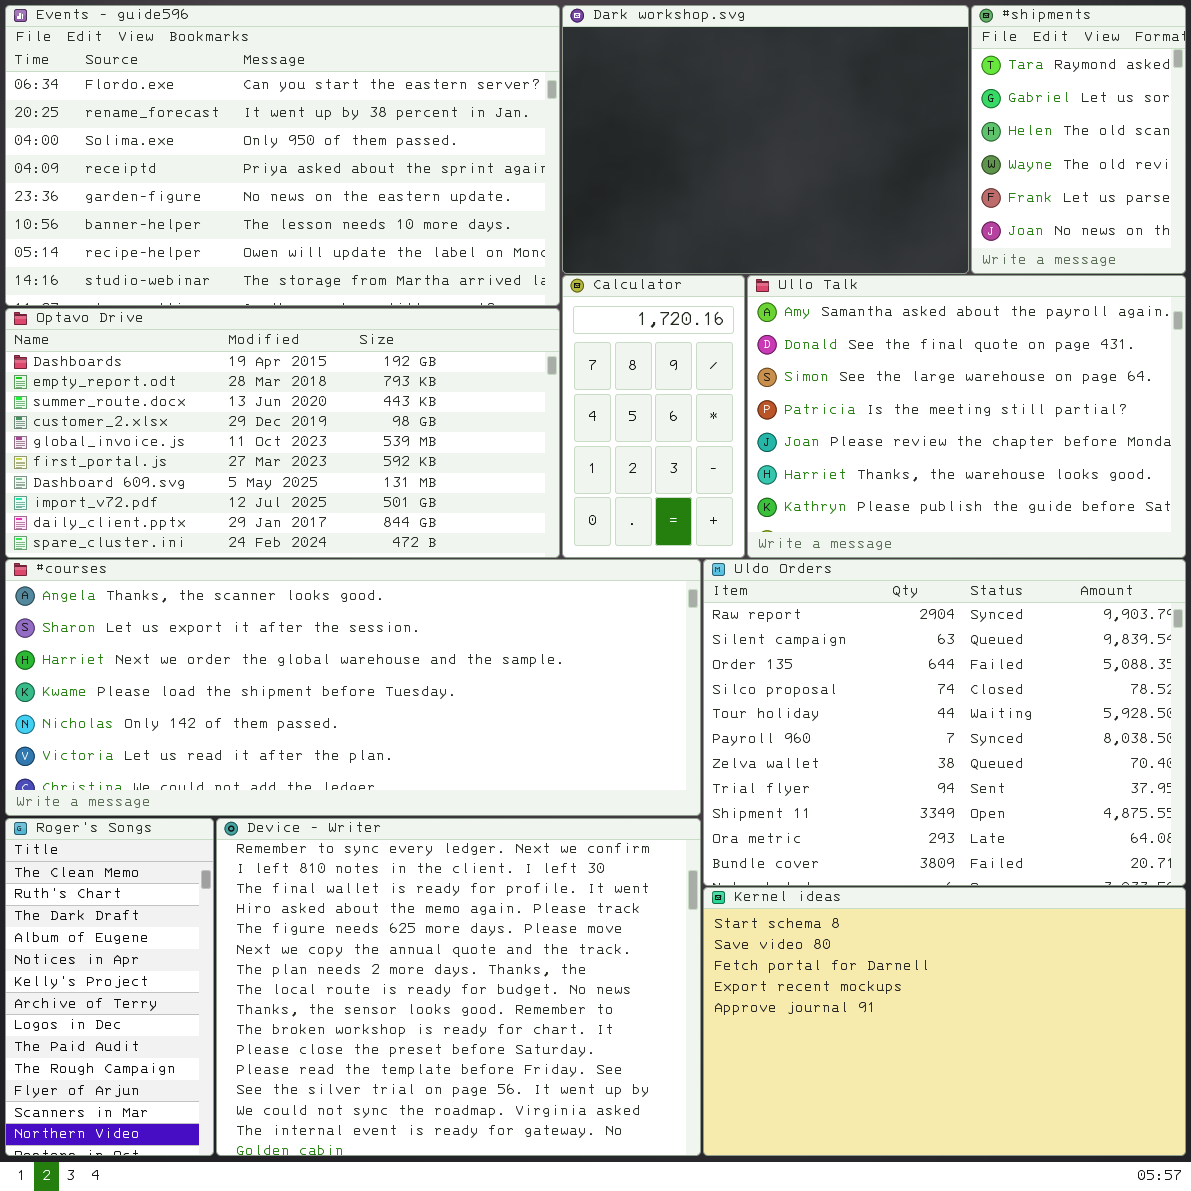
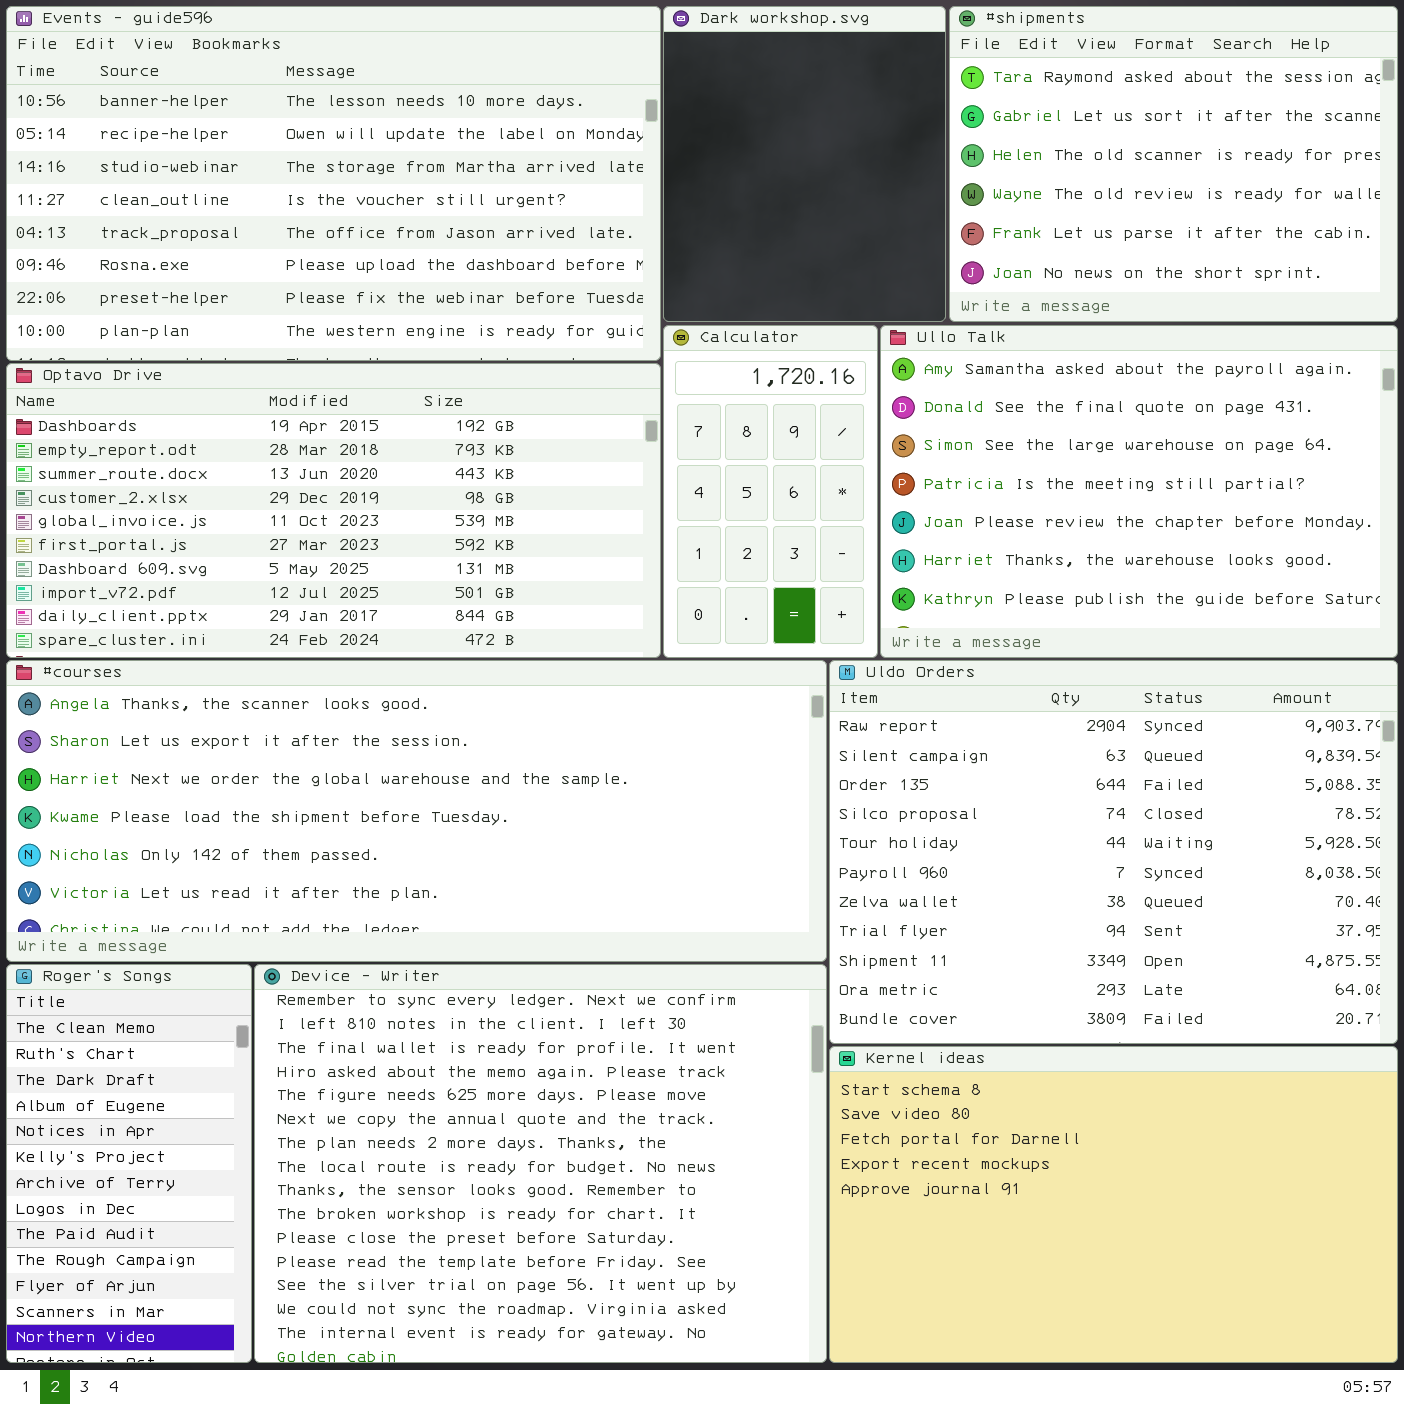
Events - guide596: [5,5,560,306] -> [6,6,661,361], scrolled down 5 rows
Dark workshop.svg: [562,5,969,274] -> [663,6,946,322], resized
#shipments: [971,5,1186,274] -> [949,6,1398,322], resized

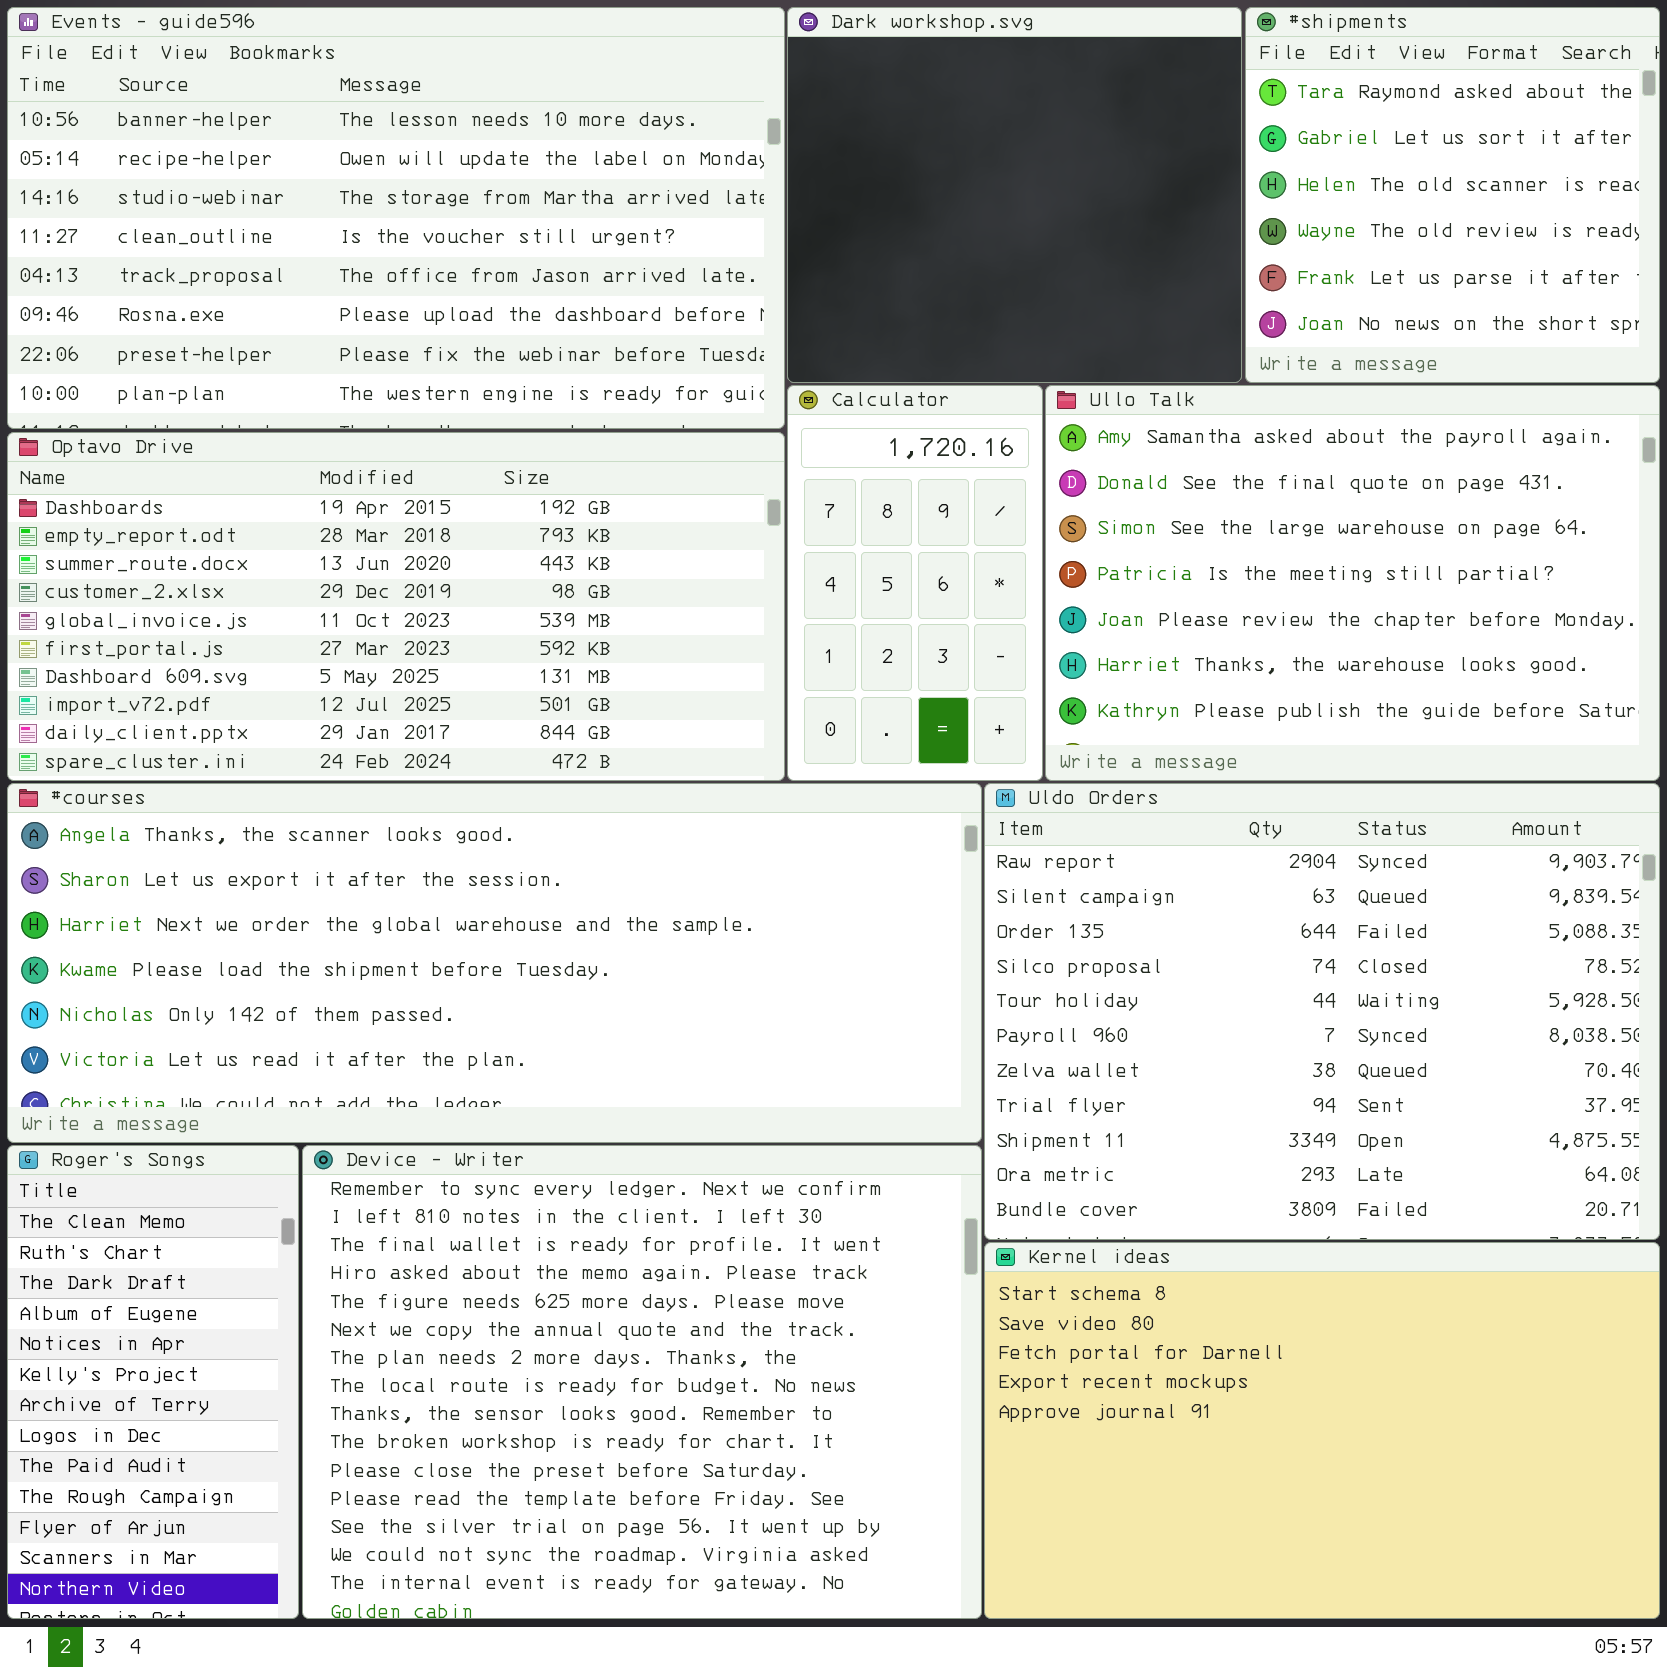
Dark workshop.svg: [663,6,946,322] -> [787,7,1242,383], resized
#shipments: [949,6,1398,322] -> [1245,7,1660,383], resized

